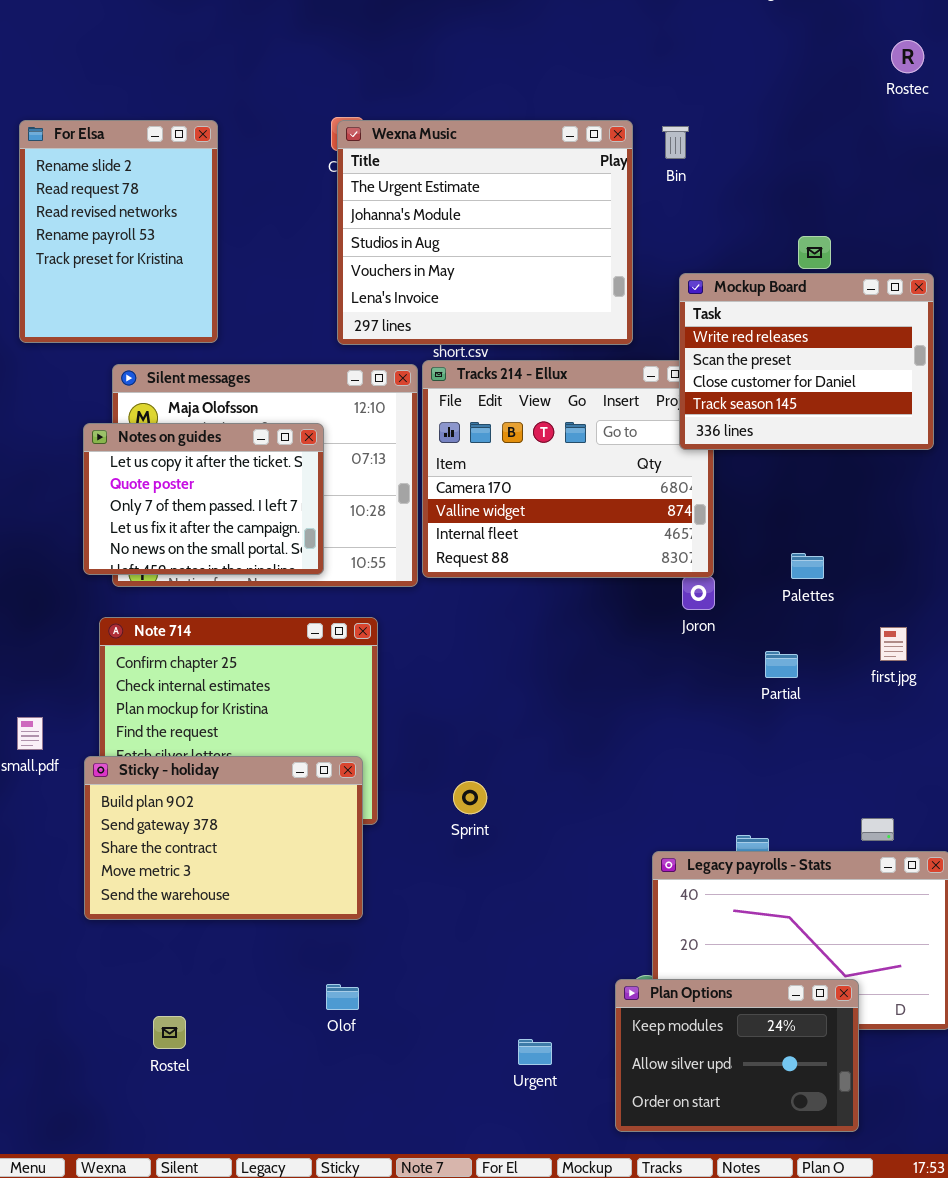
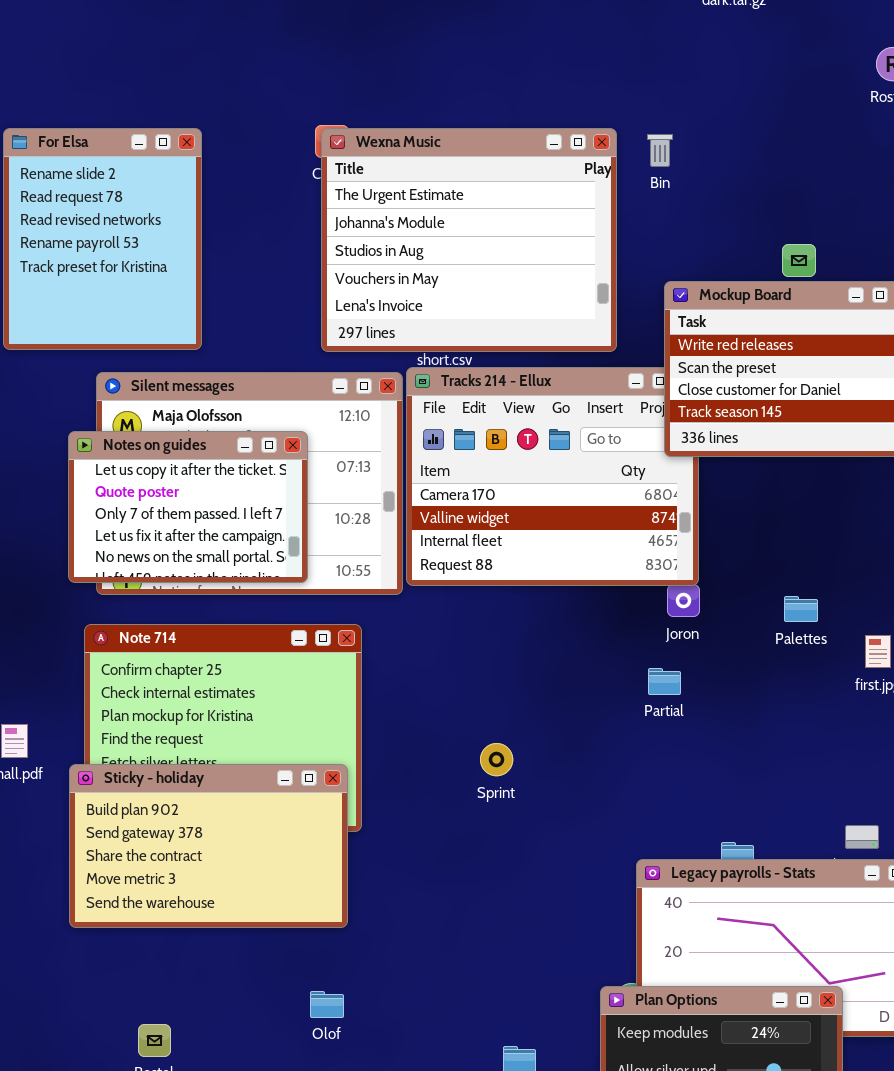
Palettes: [791,553,824,579] -> [784,596,818,622], moved
Partial: [765,651,798,678] -> [648,668,681,695], moved
Sprint: [453,781,487,814] -> [480,743,513,776], moved

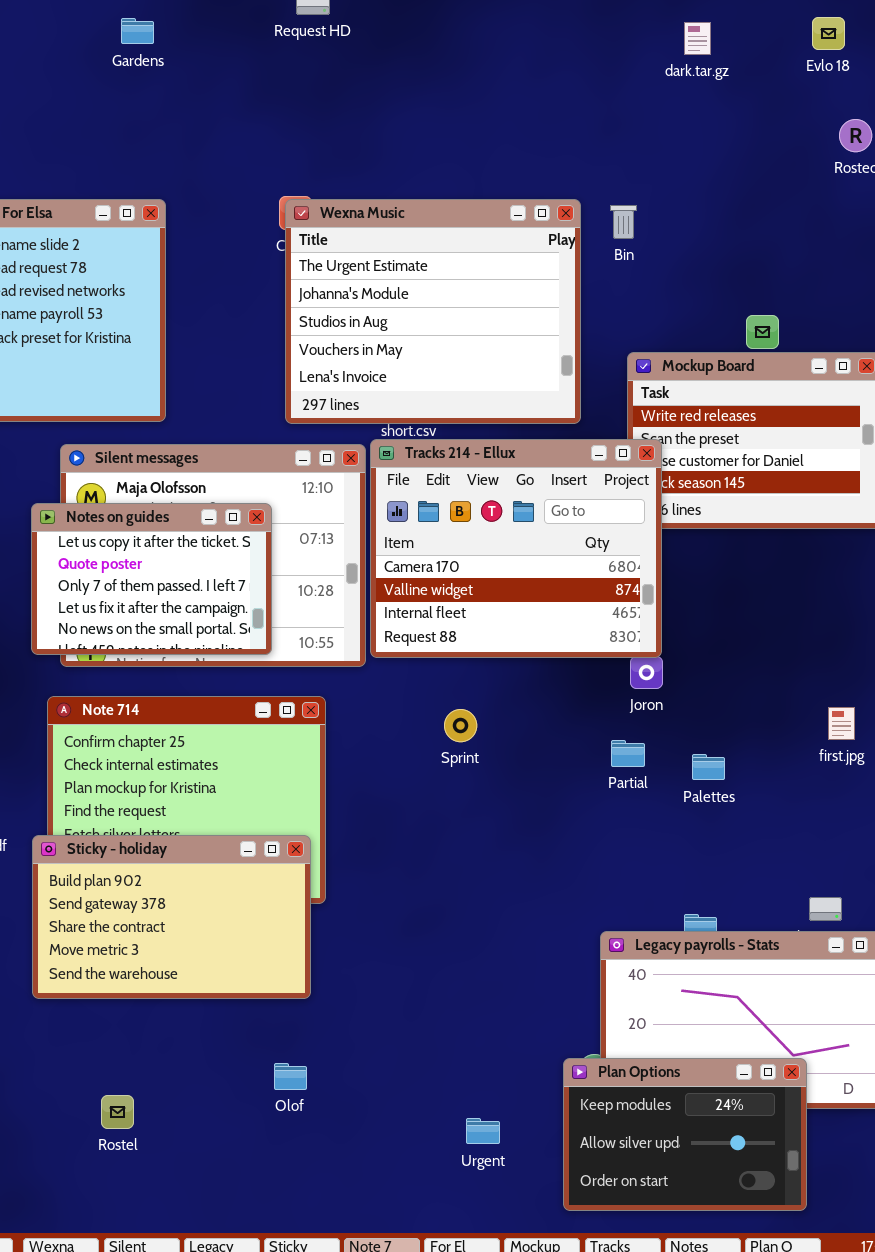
Tracks 214 - Ellux: [406,367,699,586] -> [370,439,662,658], raised
Palettes: [784,596,818,622] -> [692,754,725,780], moved
Sprint: [480,743,513,776] -> [444,709,477,742], moved

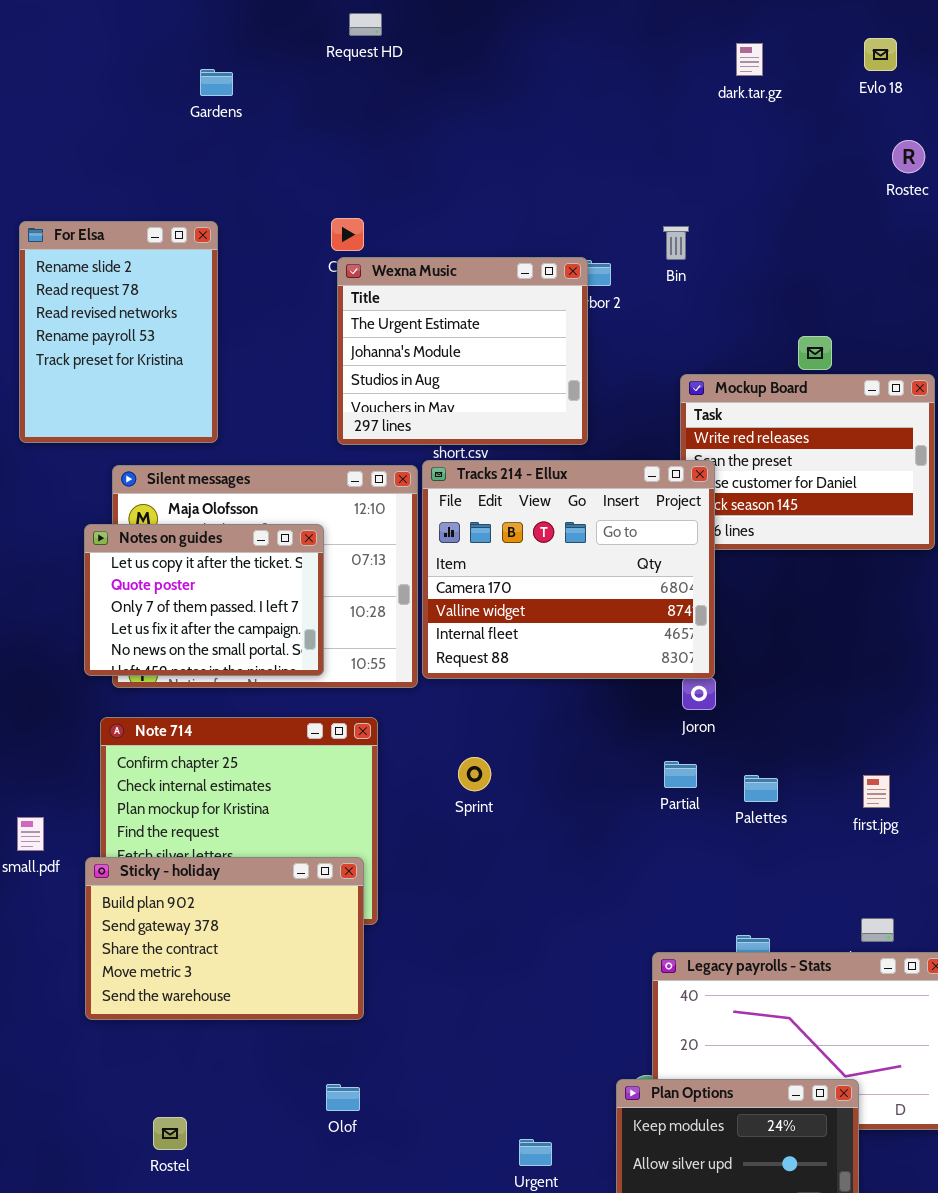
Gardens: [121,18,154,44] -> [200,69,233,96], moved
Wexna Music: [285,199,581,424] -> [337,257,588,445], resized
first.jpg: [828,707,855,740] -> [863,775,890,808], moved
Sprint: [444,709,477,742] -> [458,757,491,791], moved

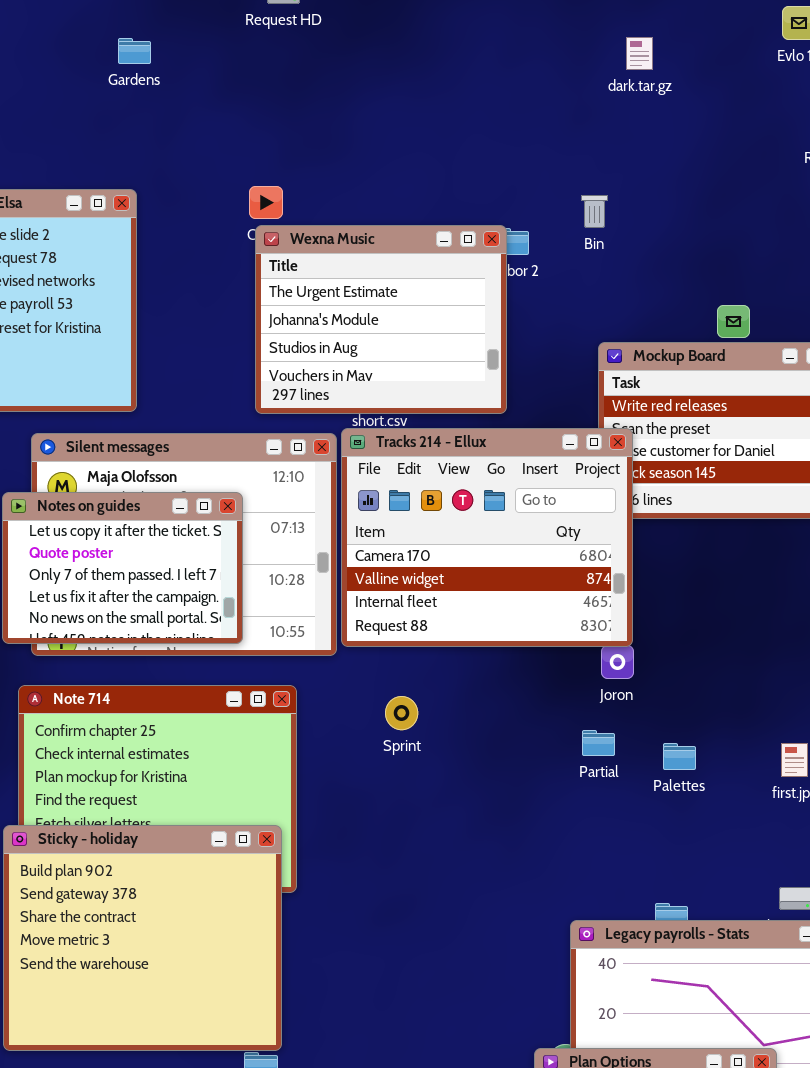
dark.tar.gz: [736,43,763,76] -> [626,37,653,70], moved
Sprint: [458,757,491,791] -> [385,696,418,730], moved
Sticky - holiday: [85,857,364,1020] -> [3,825,282,1051], resized

